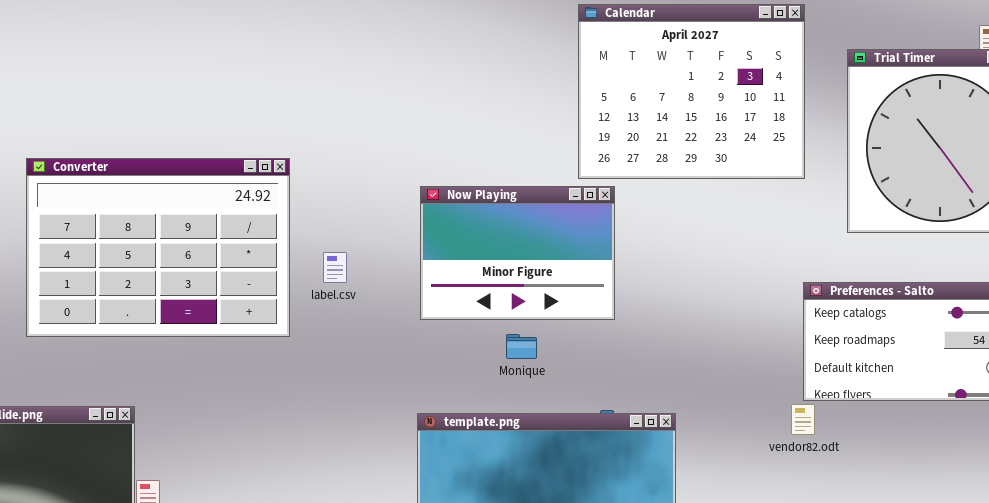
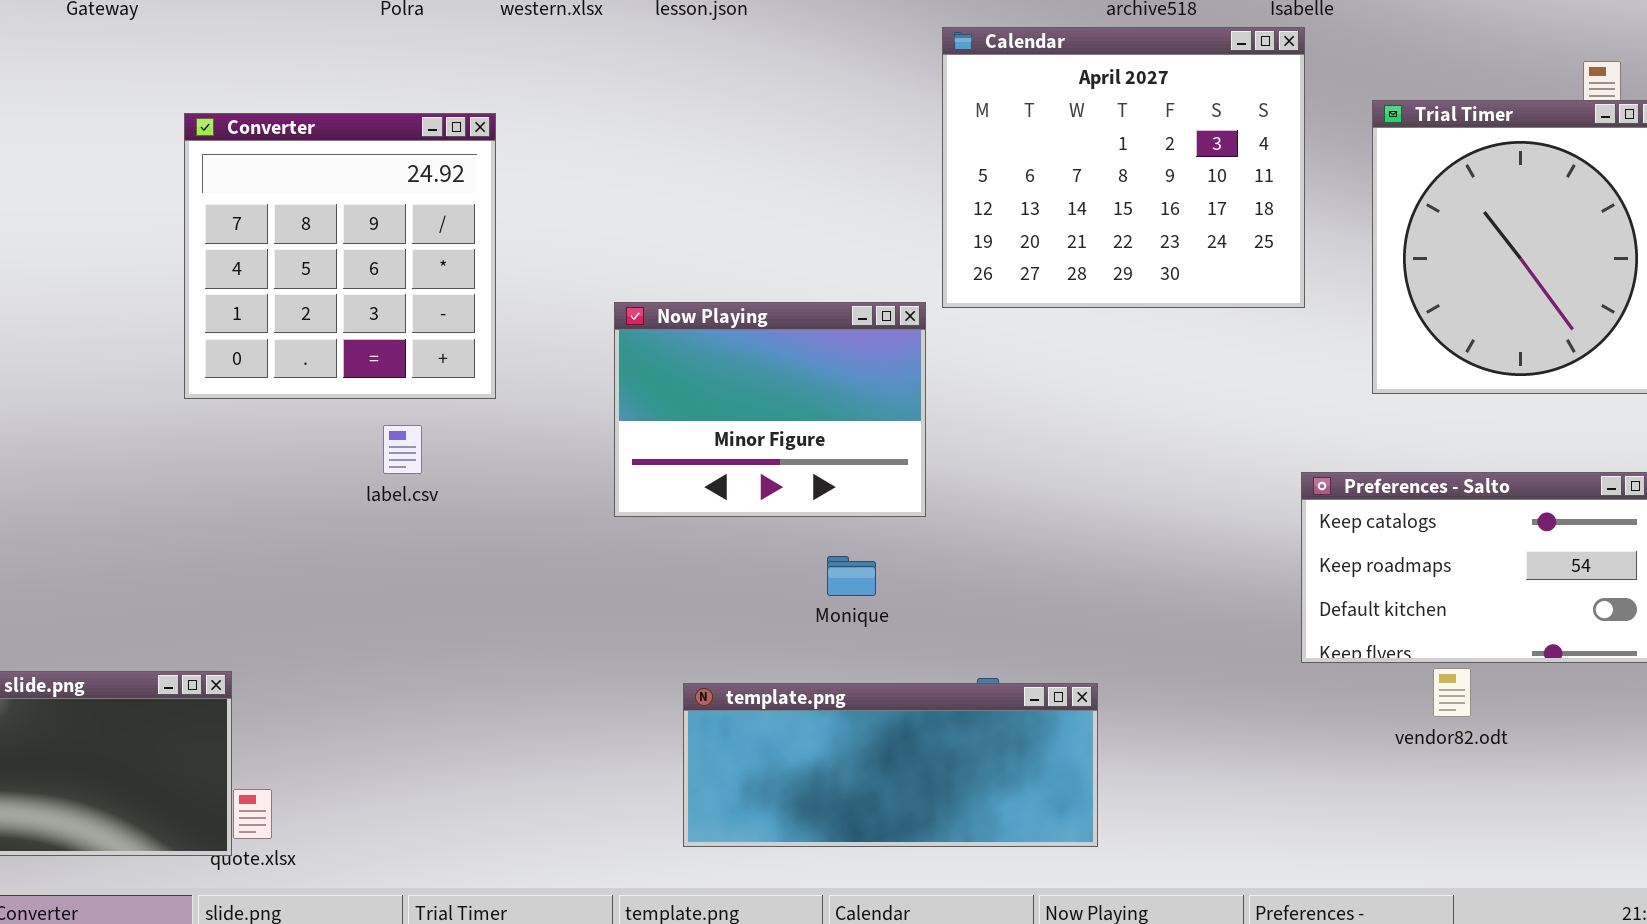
Converter: [26,158,290,337] -> [184,113,496,399], moved, resized
Now Playing: [420,186,615,320] -> [614,302,926,517], moved
label.csv: [323,252,347,283] -> [383,425,422,474], moved
vendor82.odt: [791,404,815,435] -> [1433,668,1471,717], moved

